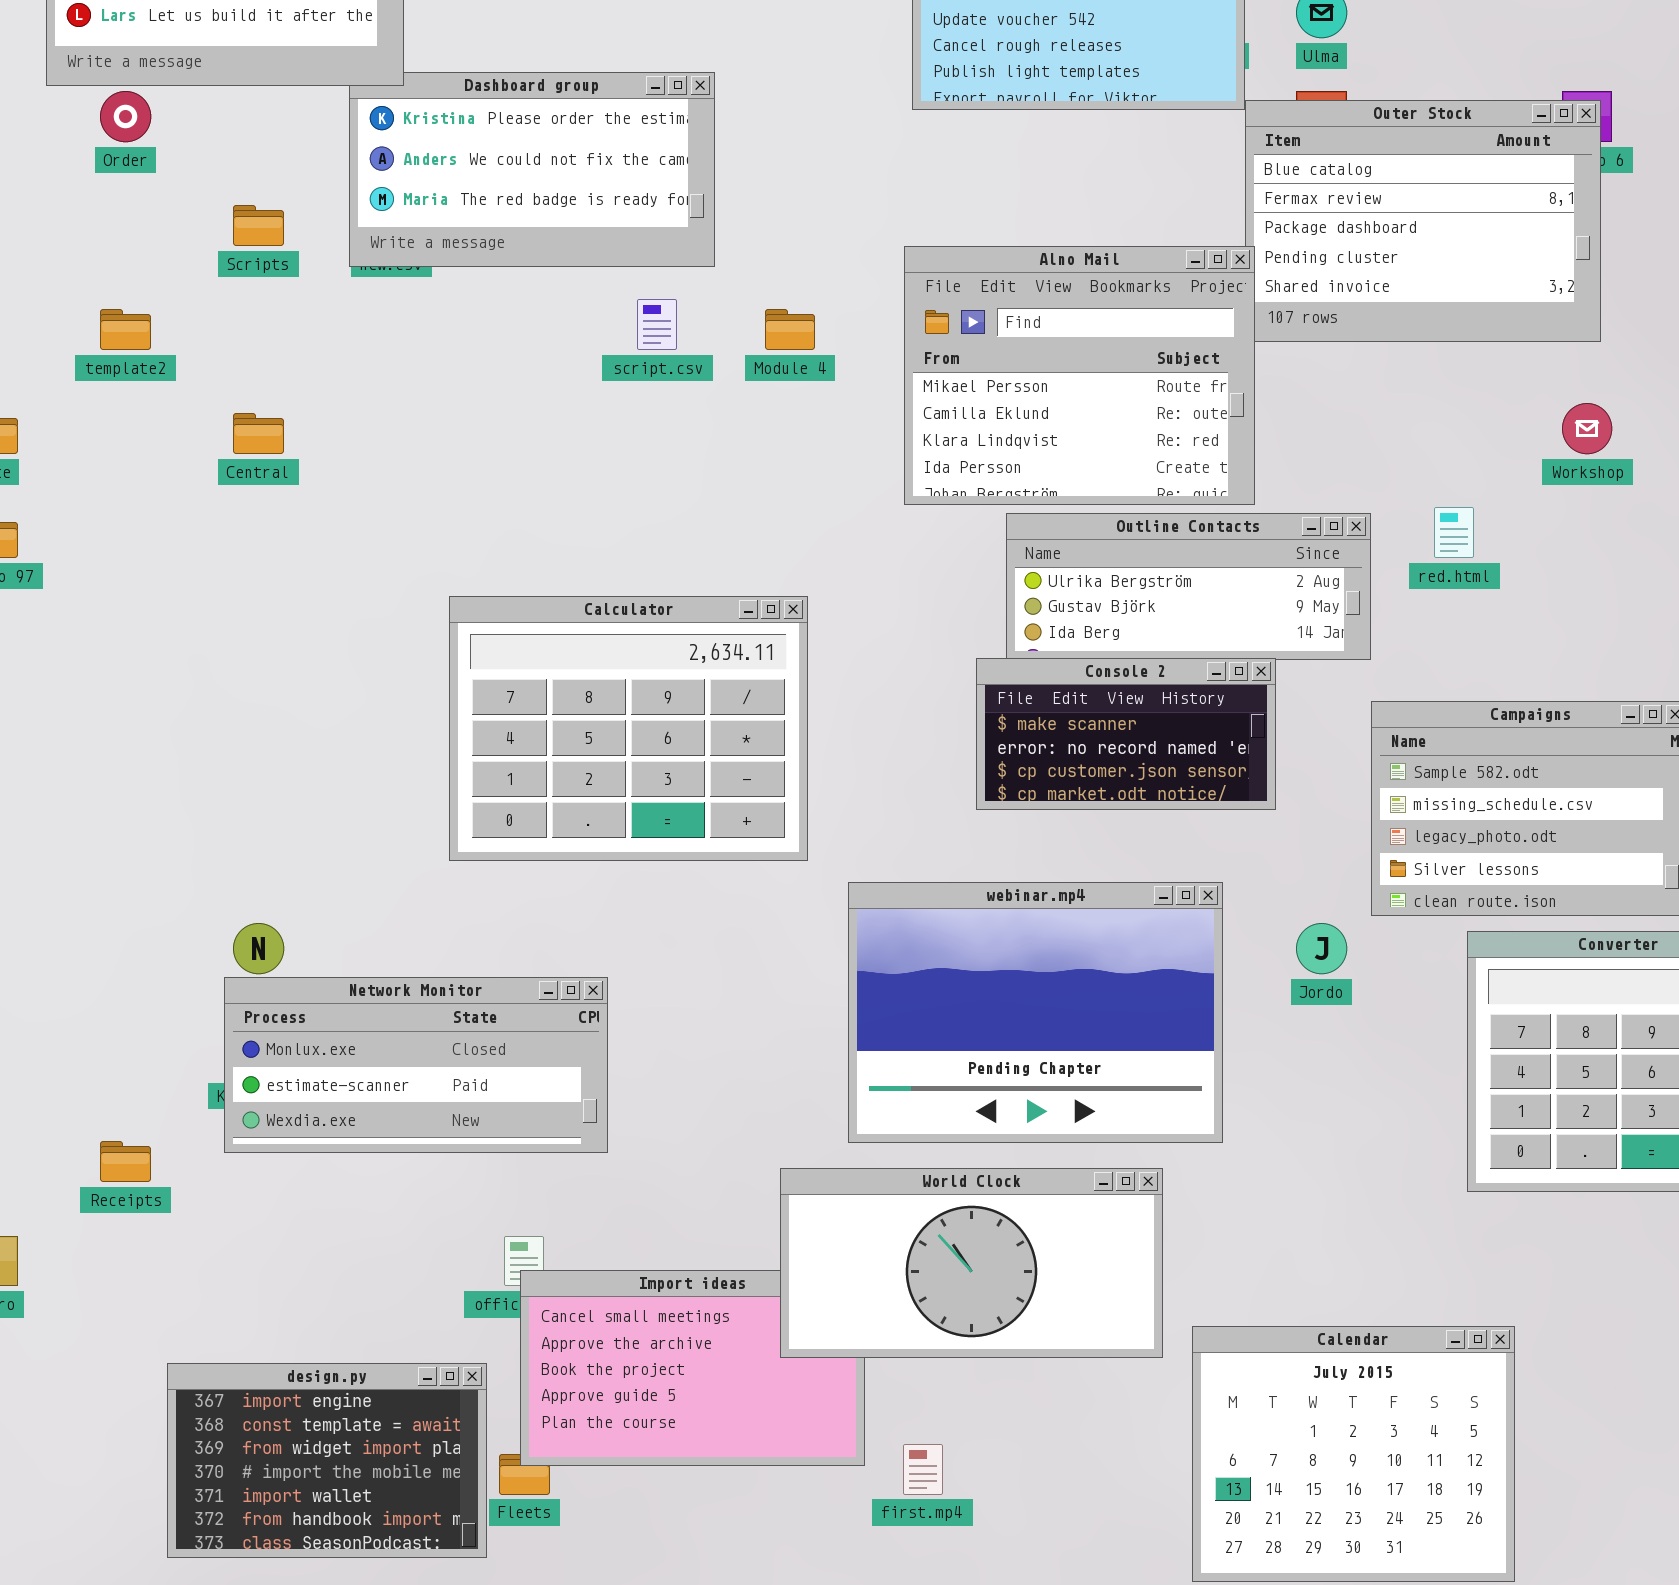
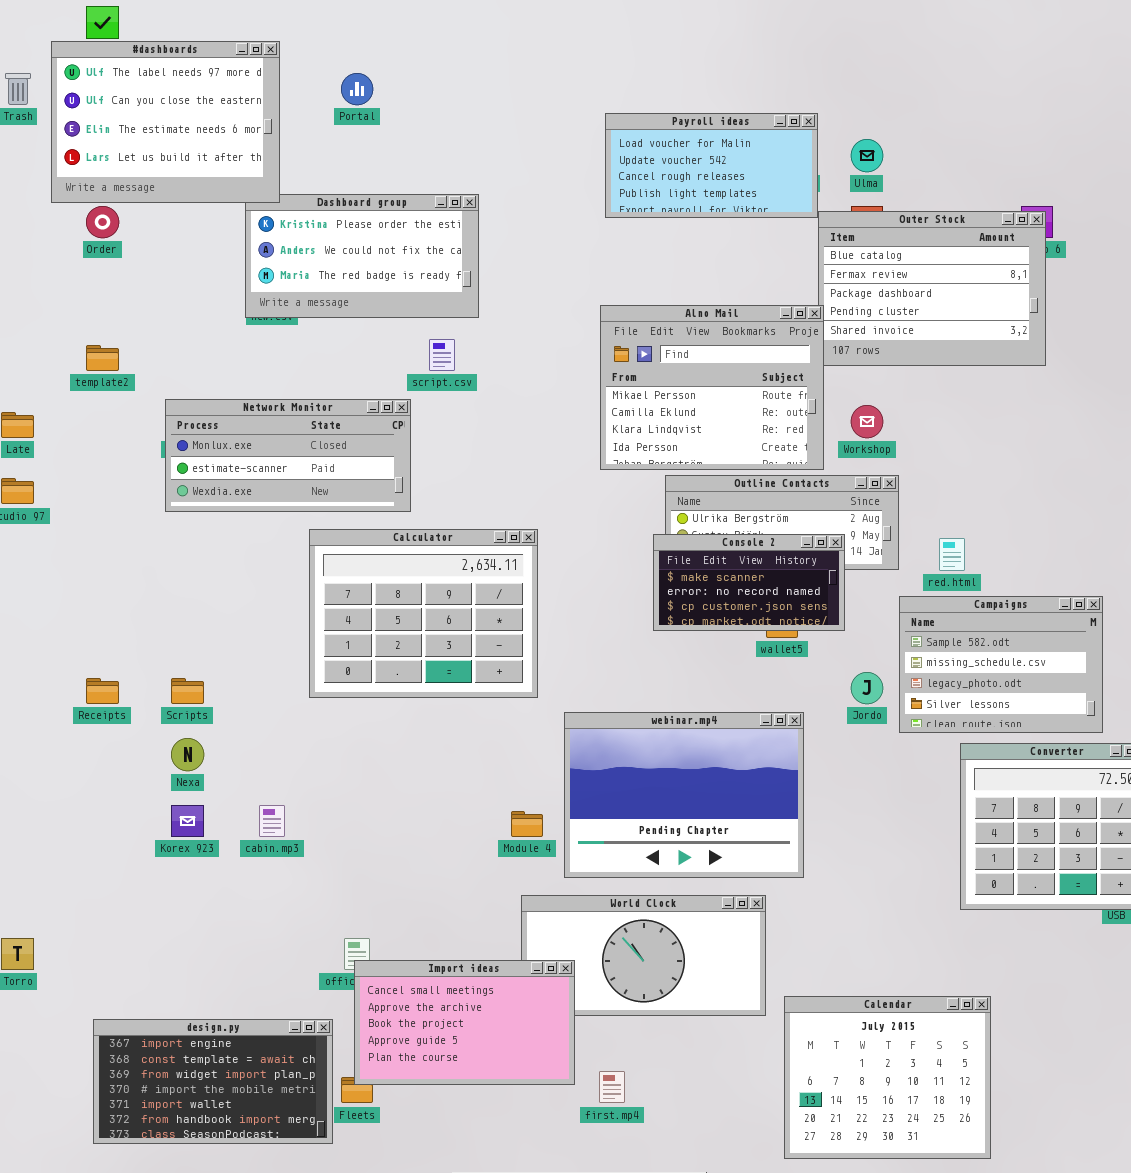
Scripts: [233,205,284,246] -> [171,678,204,704], moved
Module 4: [765,309,815,350] -> [511,811,543,837], moved
Workshop: [1562,403,1612,454] -> [851,405,883,438], moved
red.html: [1434,507,1474,558] -> [939,538,965,571], moved
Console 2: [976,658,1276,810] -> [653,534,845,631], moved
Jordo: [1296,923,1347,974] -> [851,672,883,704], moved
Network Monitor: [224,977,608,1153] -> [165,399,411,512], moved
Receipts: [100,1141,151,1182] -> [86,678,119,704], moved
Import ideas: [520,1270,865,1466] -> [354,960,575,1085], raised
design.py: [167,1363,487,1558] -> [93,1019,333,1144], resized

